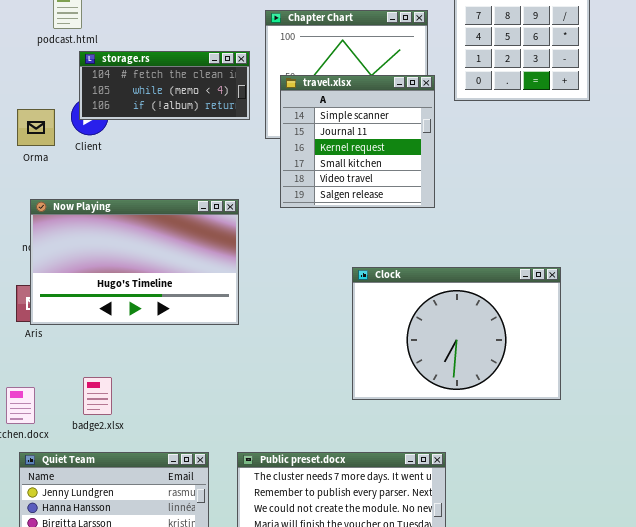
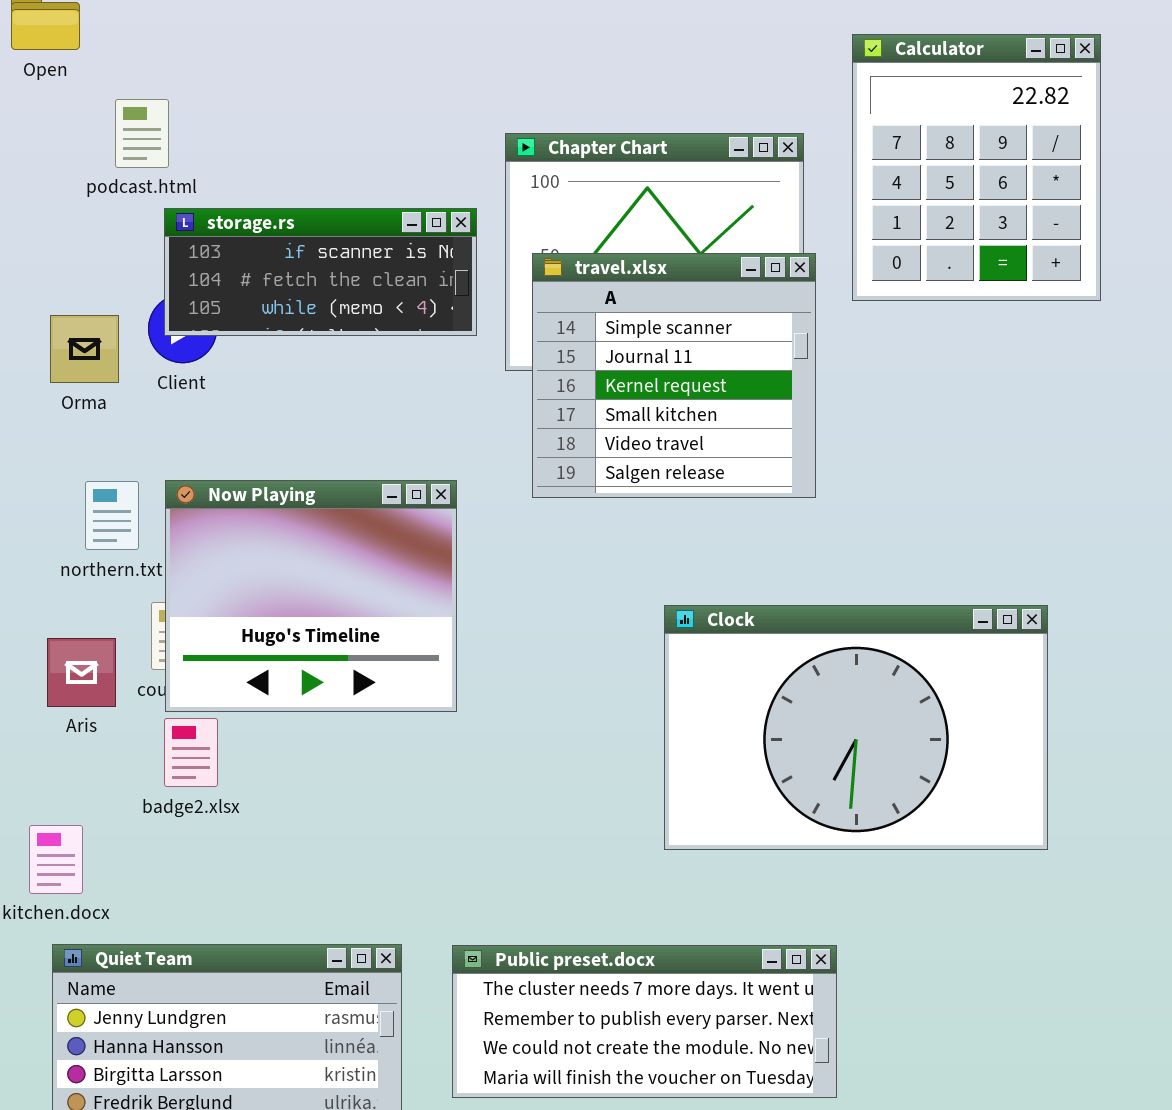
storage.rs: [79,51,250,120] -> [164,208,477,336], scrolled up 1 row
Now Playing: [30,199,239,325] -> [165,480,457,712], resized
badge2.xlsx: [83,377,112,415] -> [164,718,218,787], moved

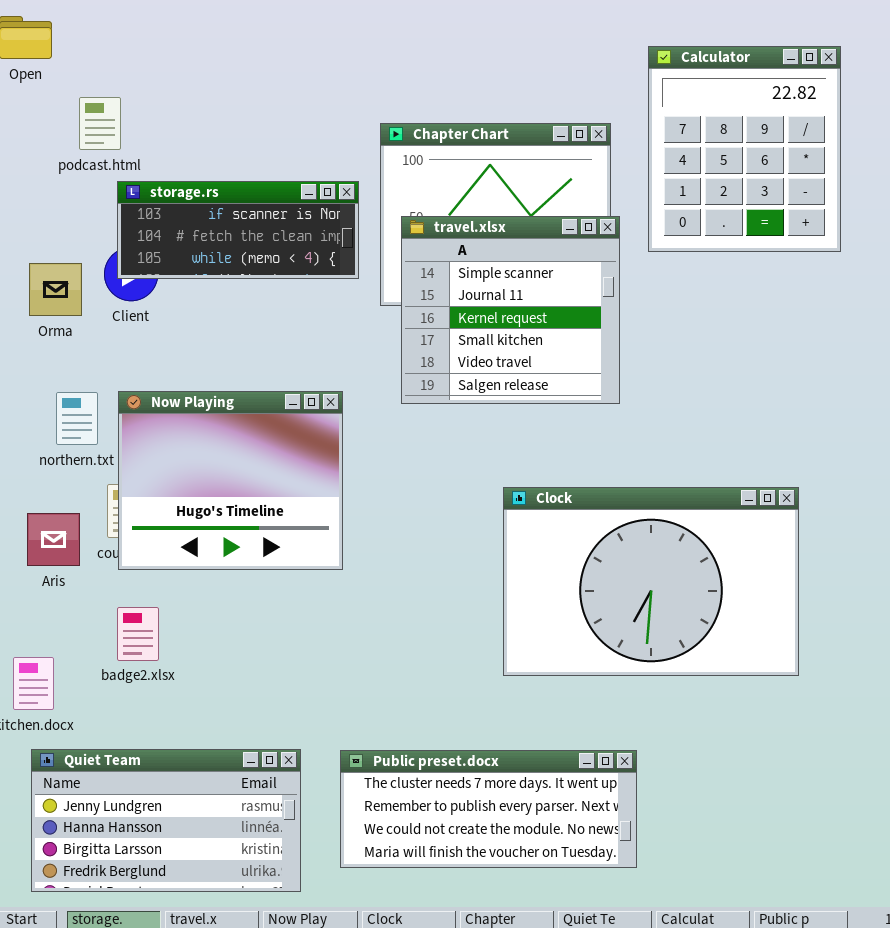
badge2.xlsx: [164,718,218,787] -> [117,607,159,661], moved

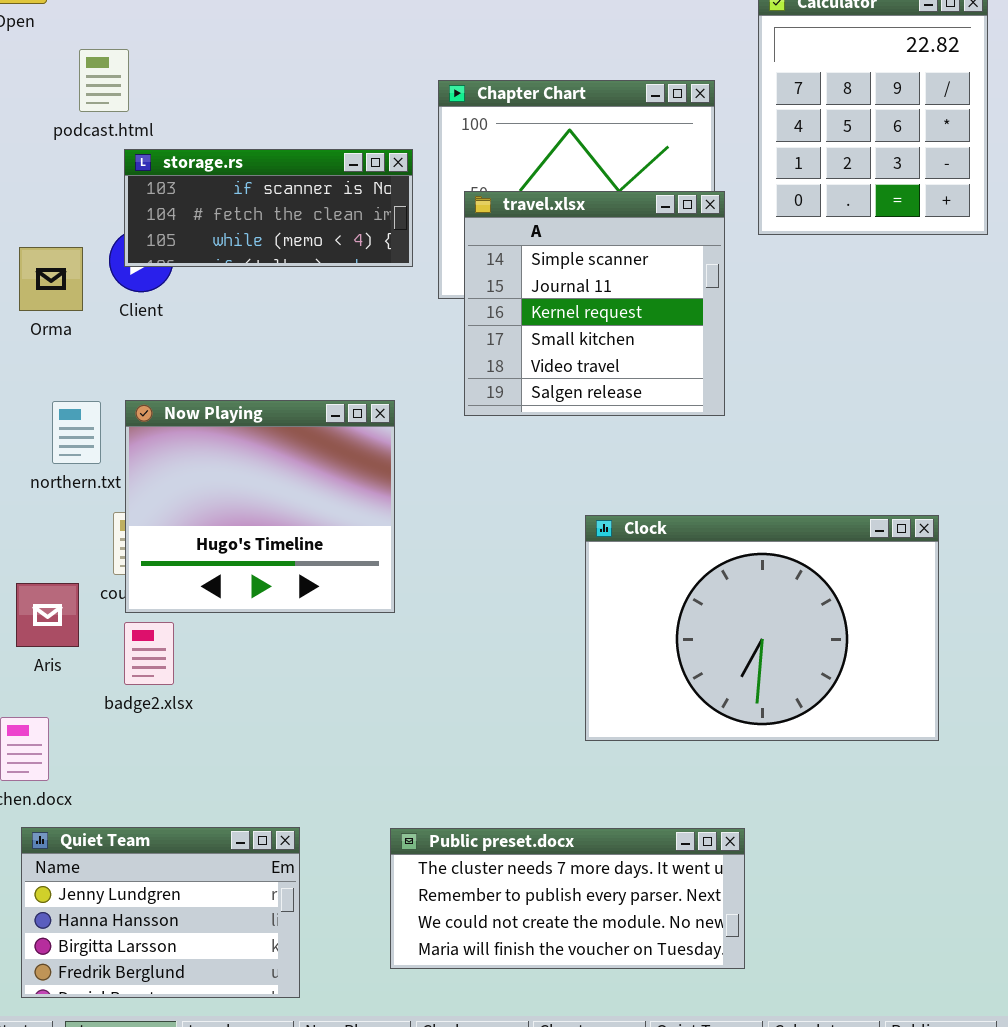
Aris: [27,513,80,566] -> [16,583,79,647], moved
badge2.xlsx: [117,607,159,661] -> [124,622,174,685], moved
Quiet Team: [31,749,301,892] -> [21,827,300,998], resized

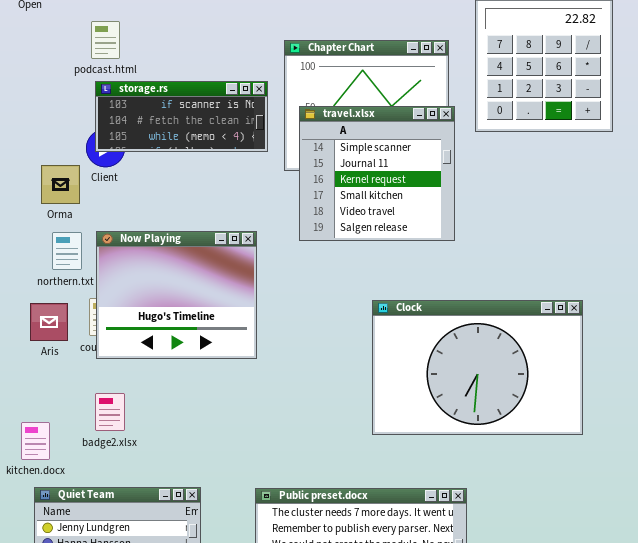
podcast.html: [79,49,129,112] -> [91,21,120,59], moved
Orma: [19,247,83,311] -> [41,165,80,204], moved
Aris: [16,583,79,647] -> [30,303,68,341], moved
badge2.xlsx: [124,622,174,685] -> [95,393,125,431], moved

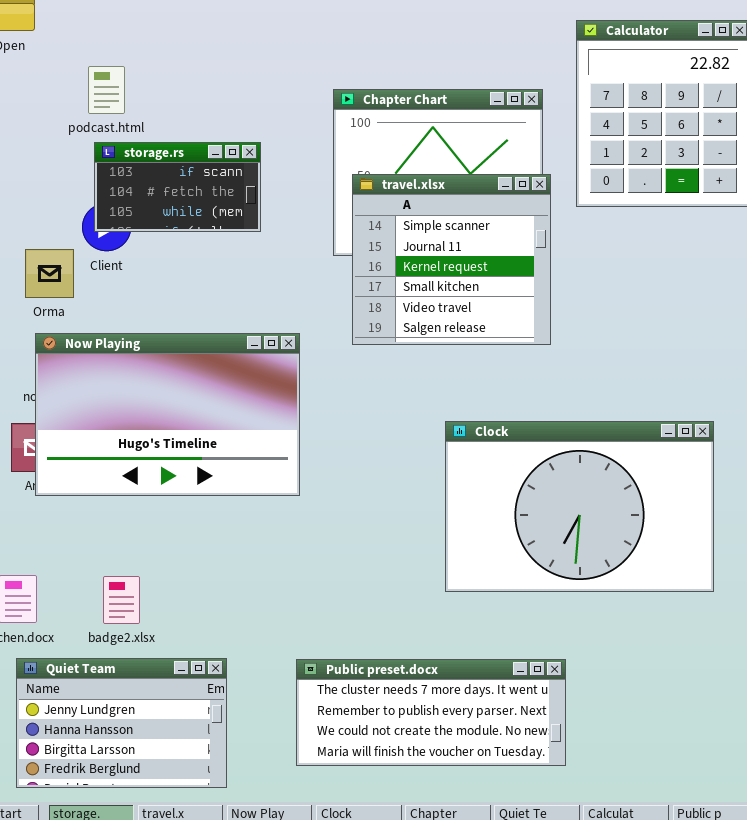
storage.rs: [95,81,268,152] -> [94,142,261,232], resized
Now Playing: [96,231,257,359] -> [35,333,300,496], resized
badge2.xlsx: [95,393,125,431] -> [103,576,140,624], moved

